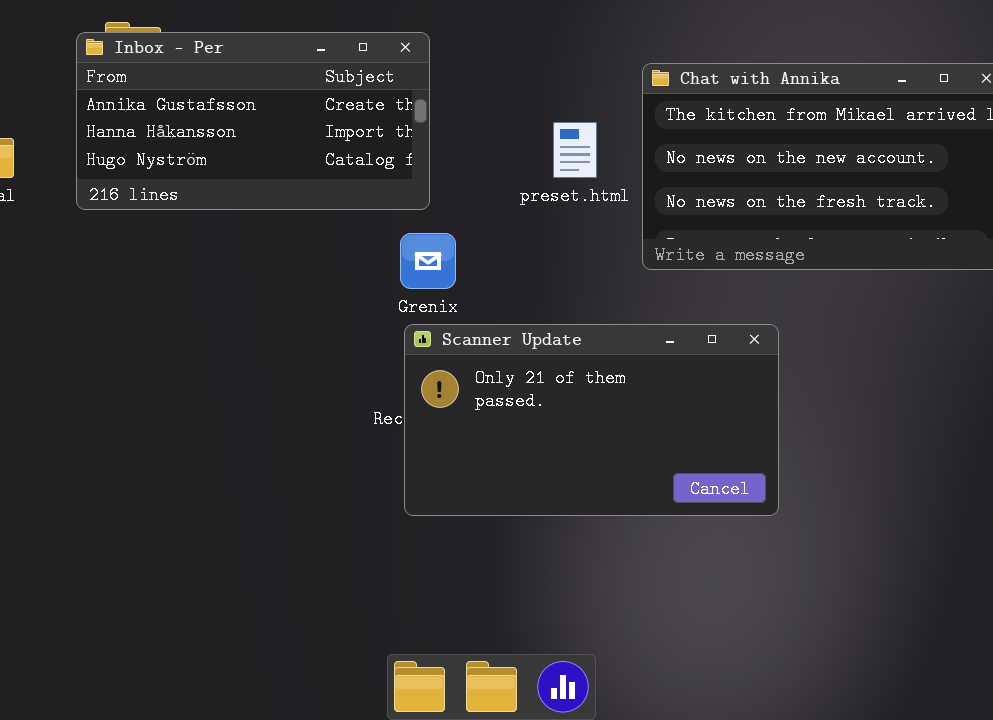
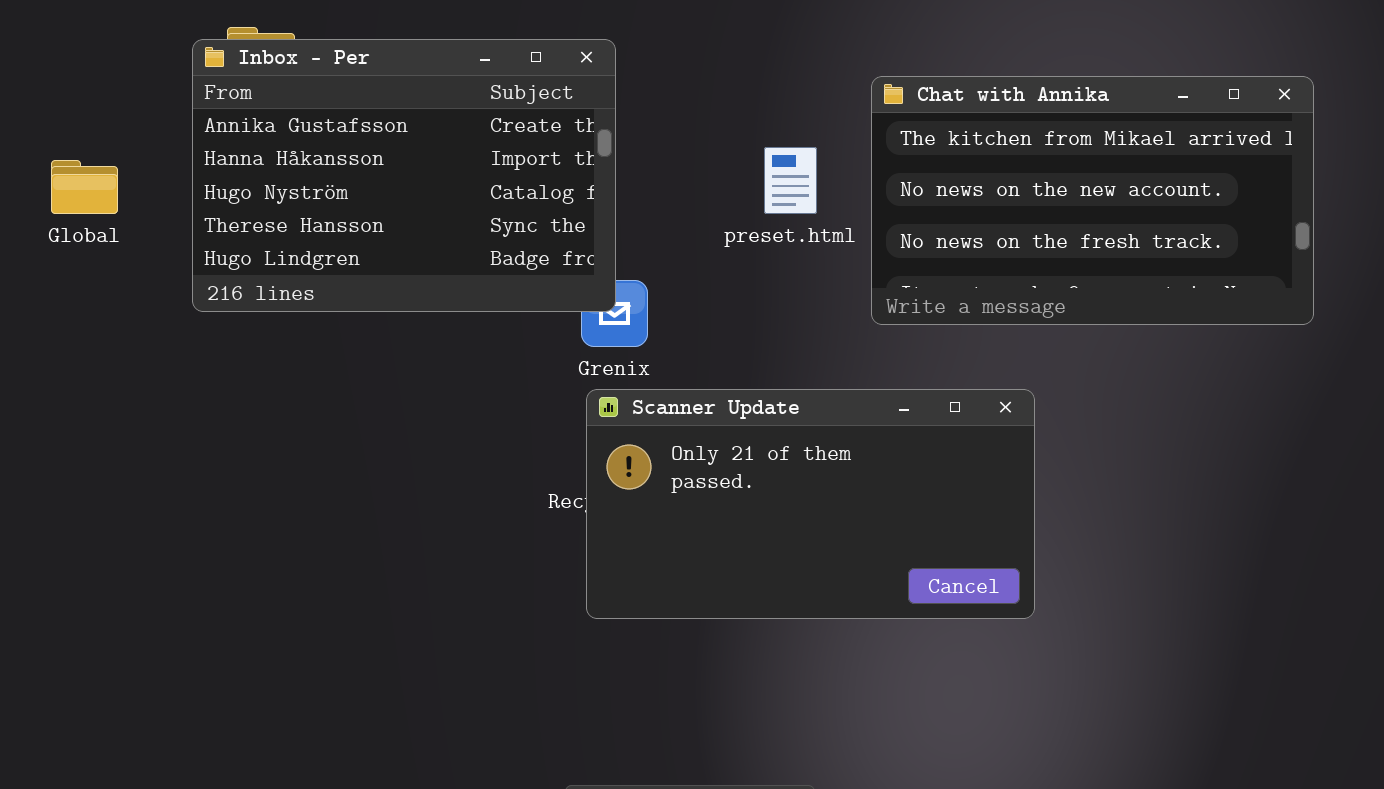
Inbox - Per: [76,32,430,210] -> [192,39,616,312], resized

